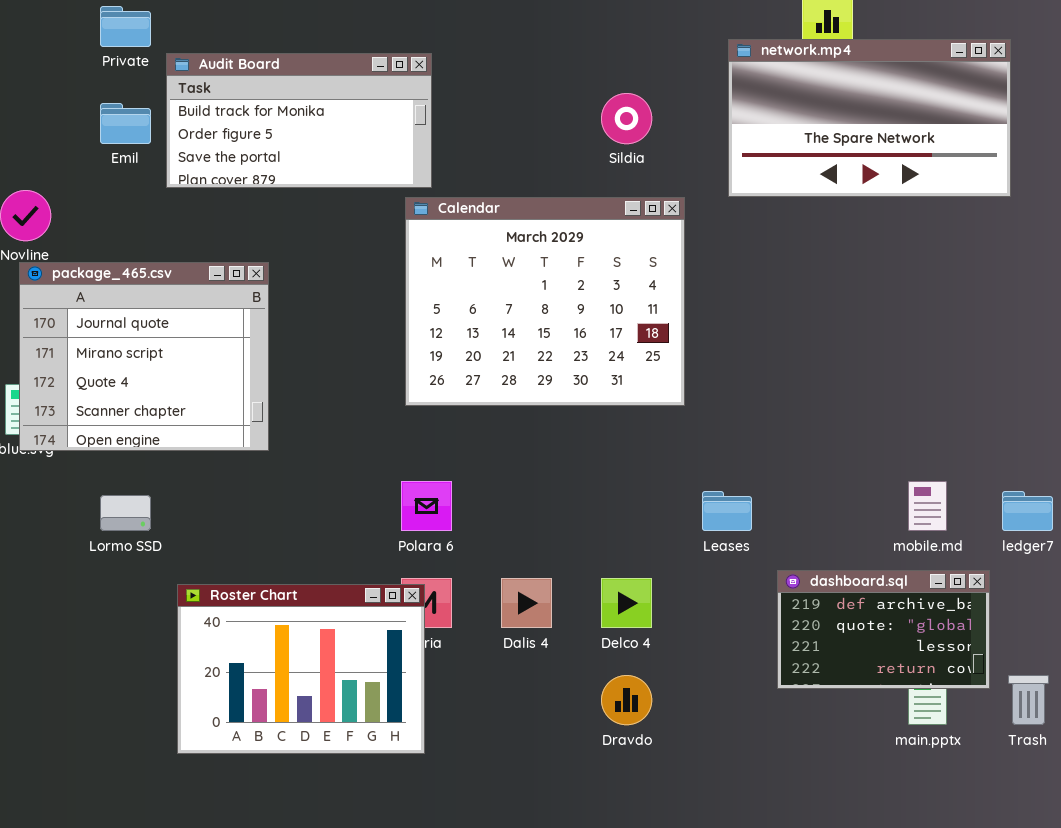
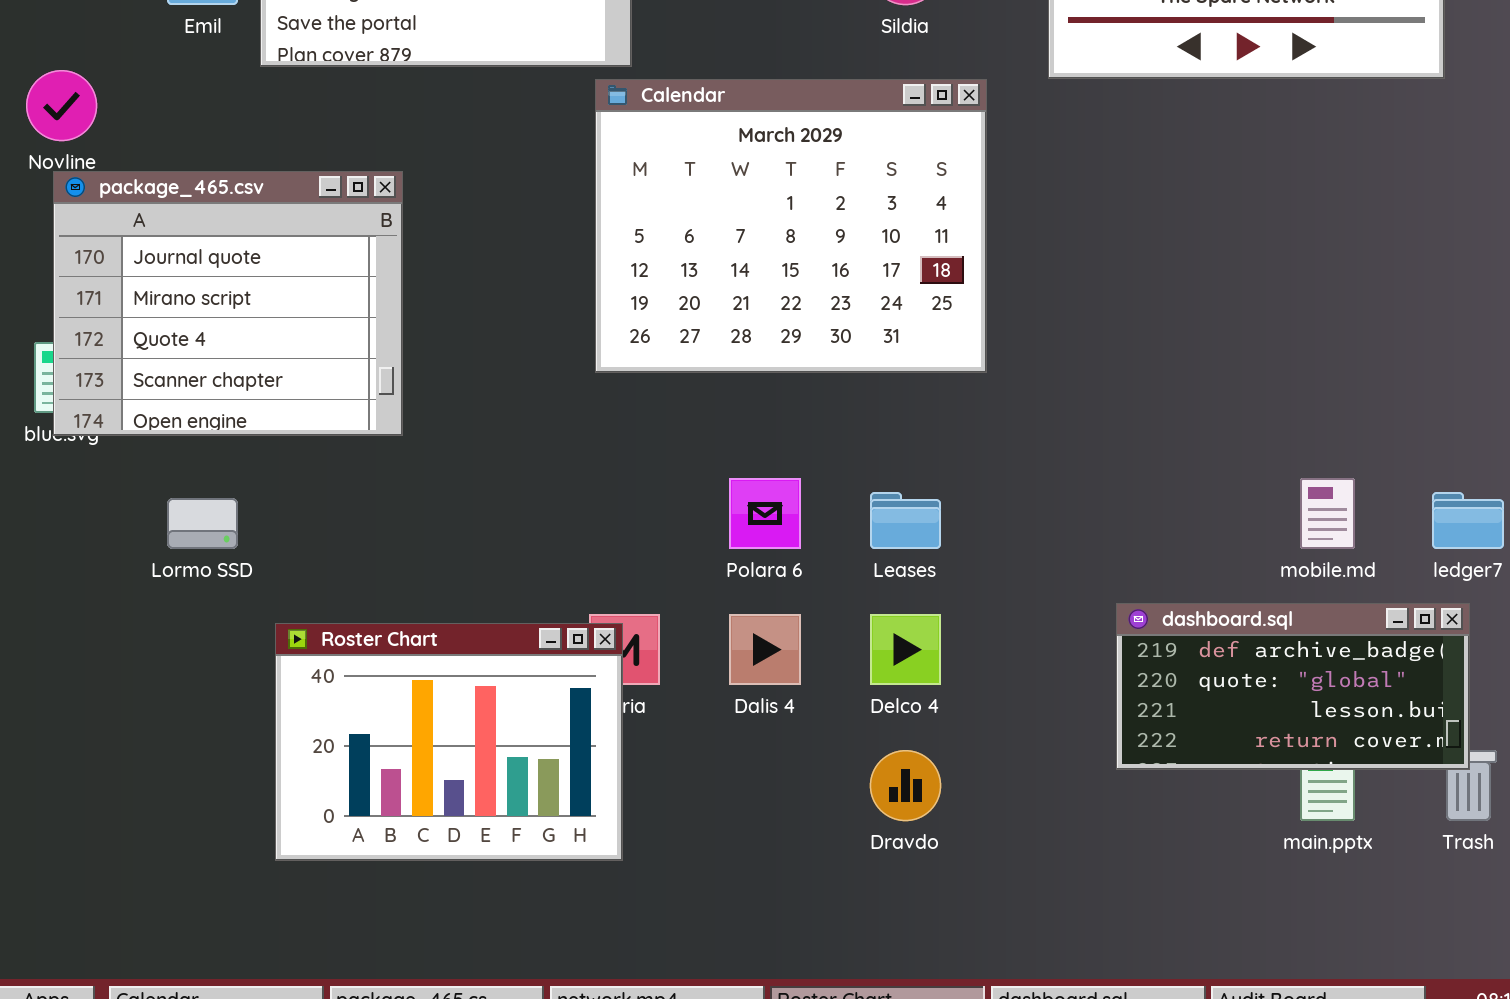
Polara 6: [401,481,452,531] -> [729,478,801,549], moved
Leases: [702,491,752,531] -> [870,492,941,549], moved
dashboard.sql: [777,570,990,689] -> [1116,603,1470,770], resized

